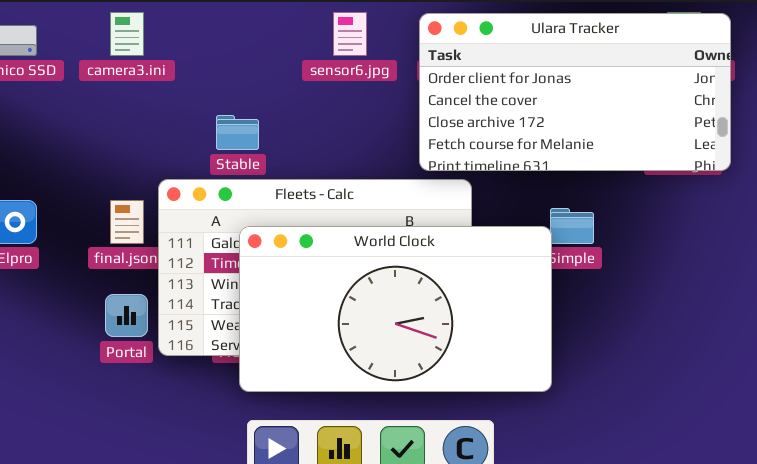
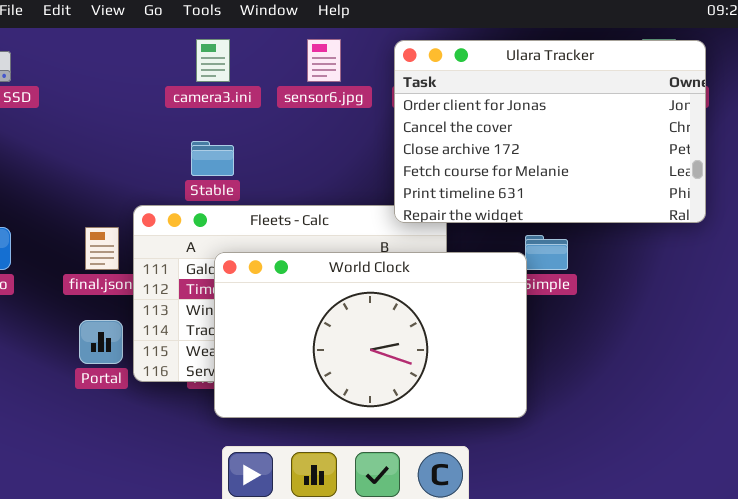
camera3.ini: [110,12,144,56] -> [196,39,230,82], moved
Ulara Tracker: [419,13,731,171] -> [394,40,706,223], resized

